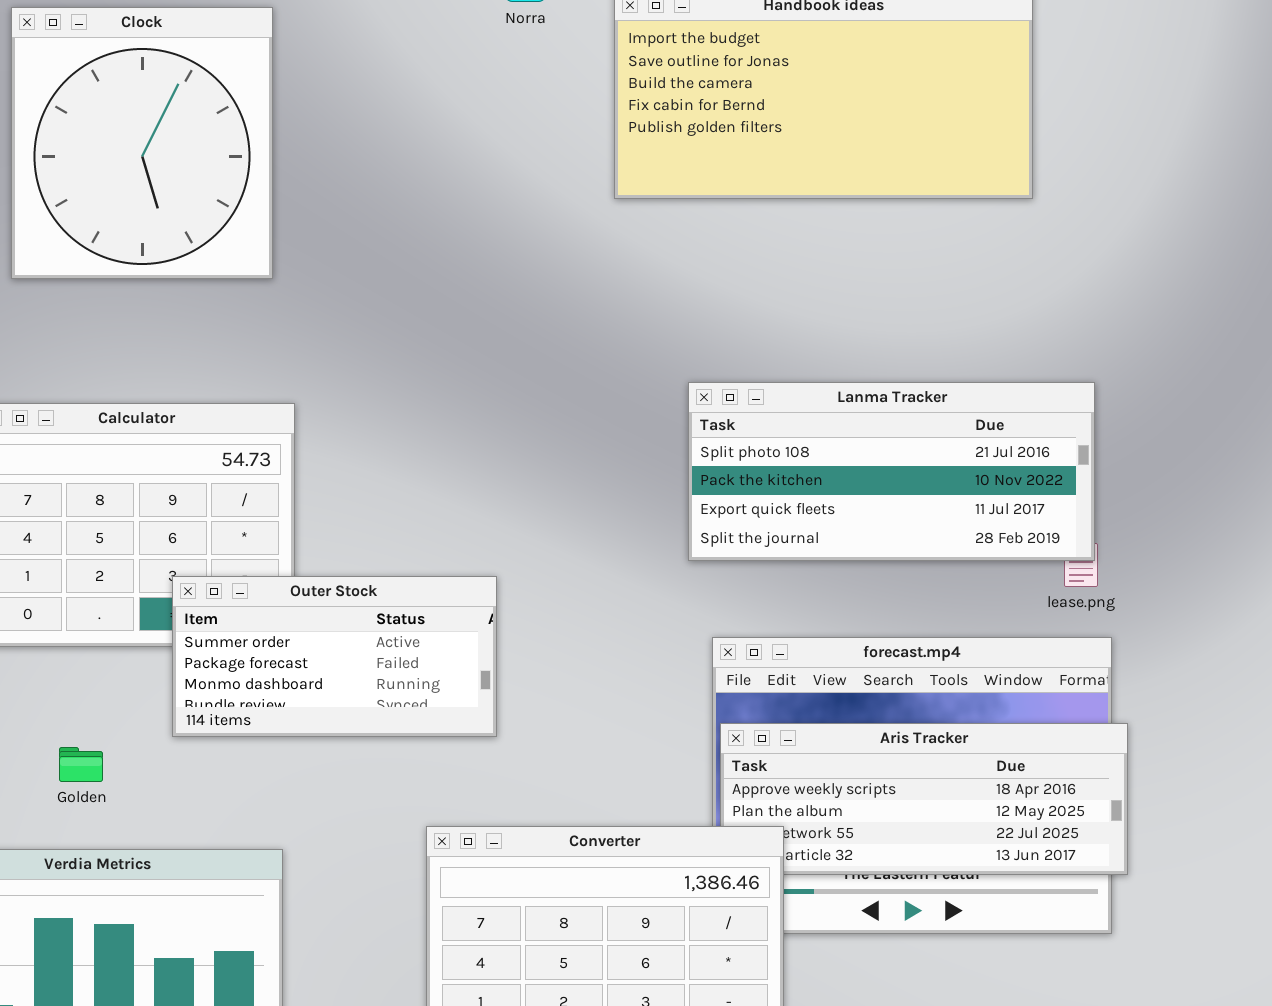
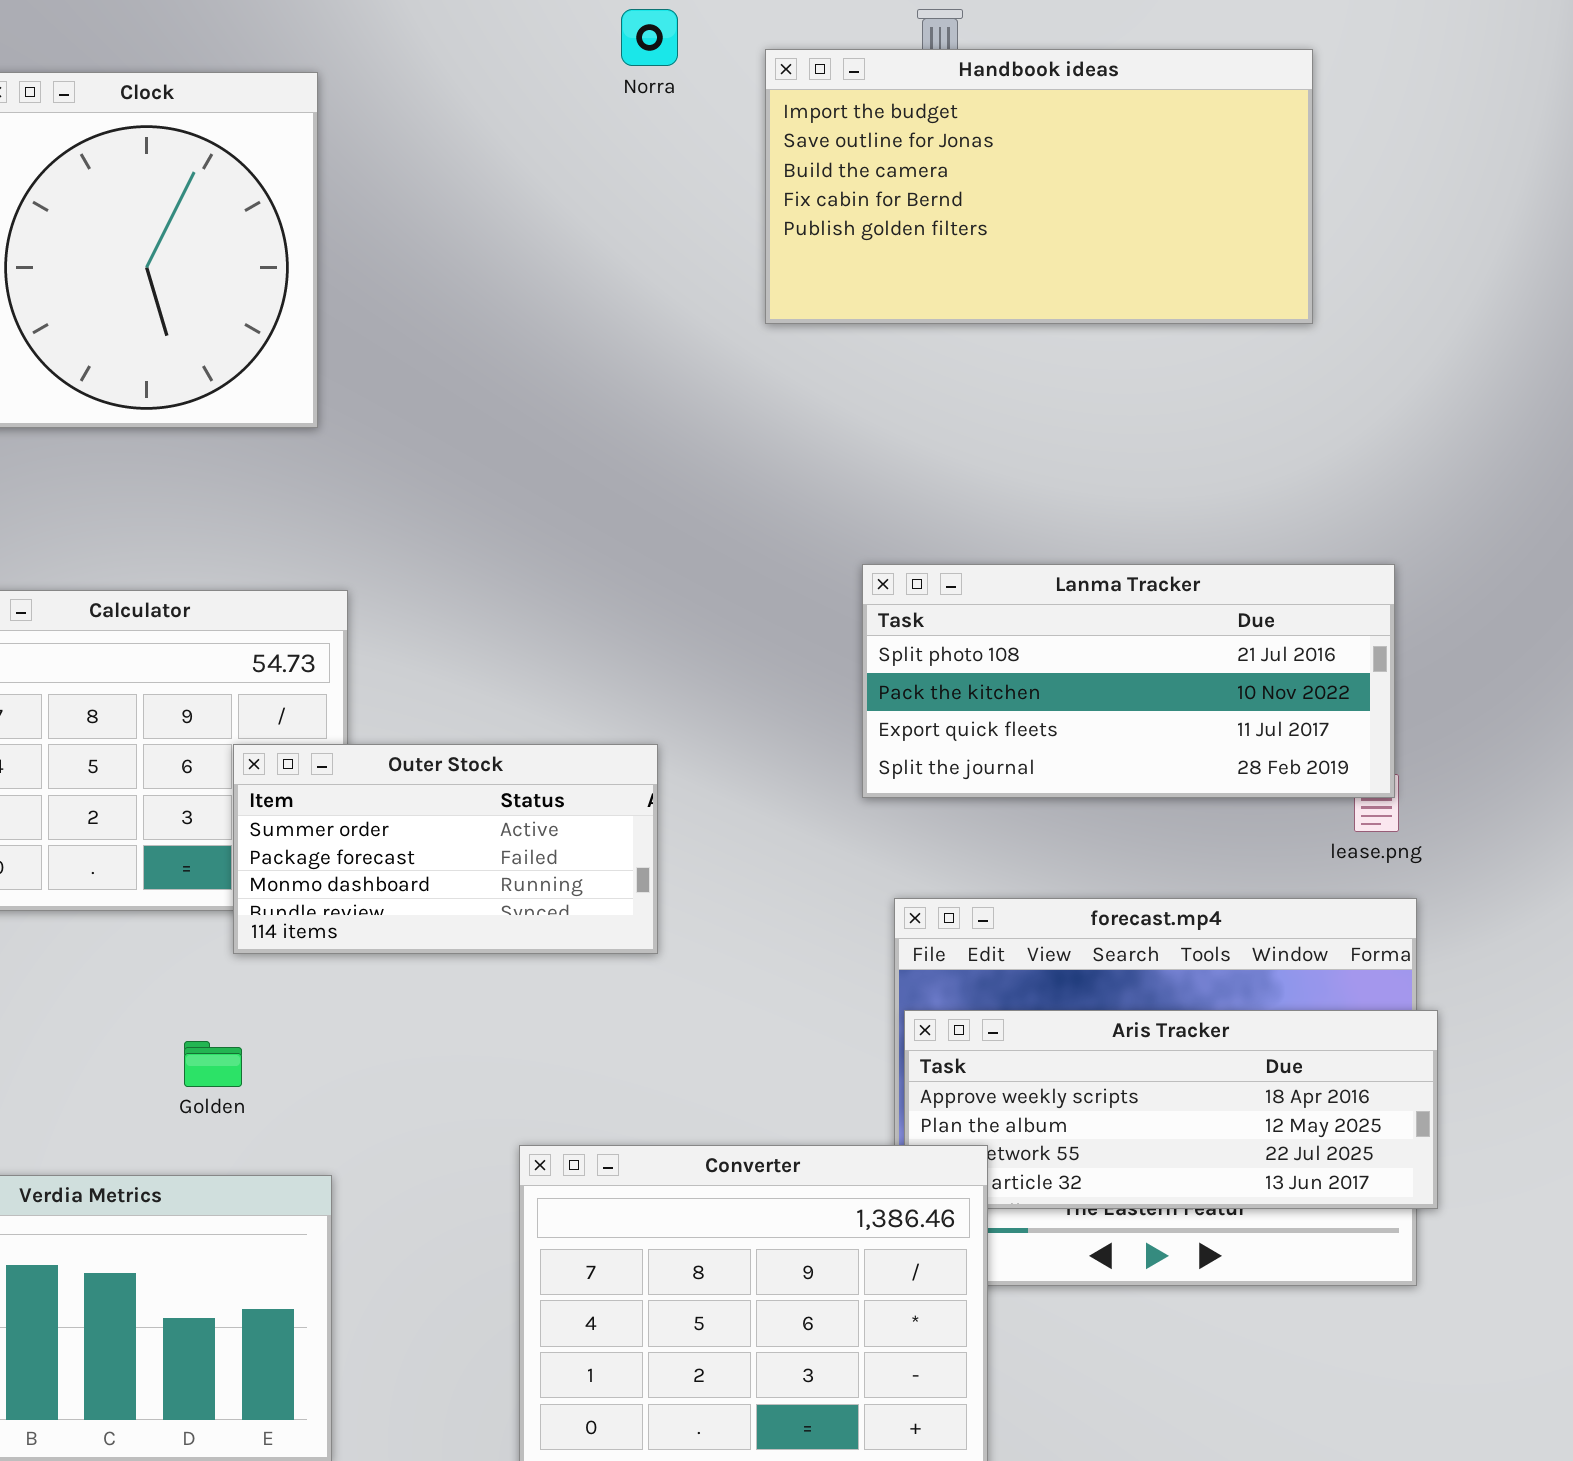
Outer Stock: [172,576,497,737] -> [233,744,658,954], moved
Golden: [59,747,103,782] -> [184,1041,242,1087], moved

